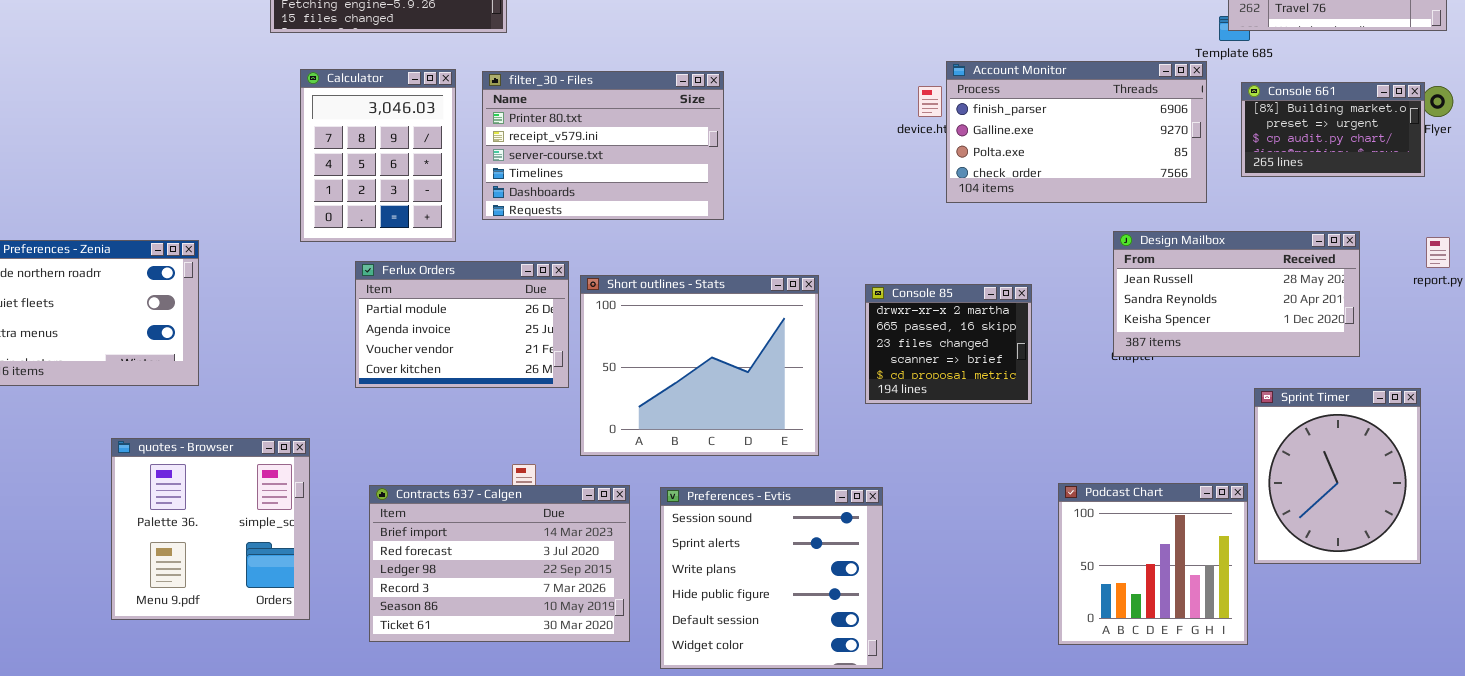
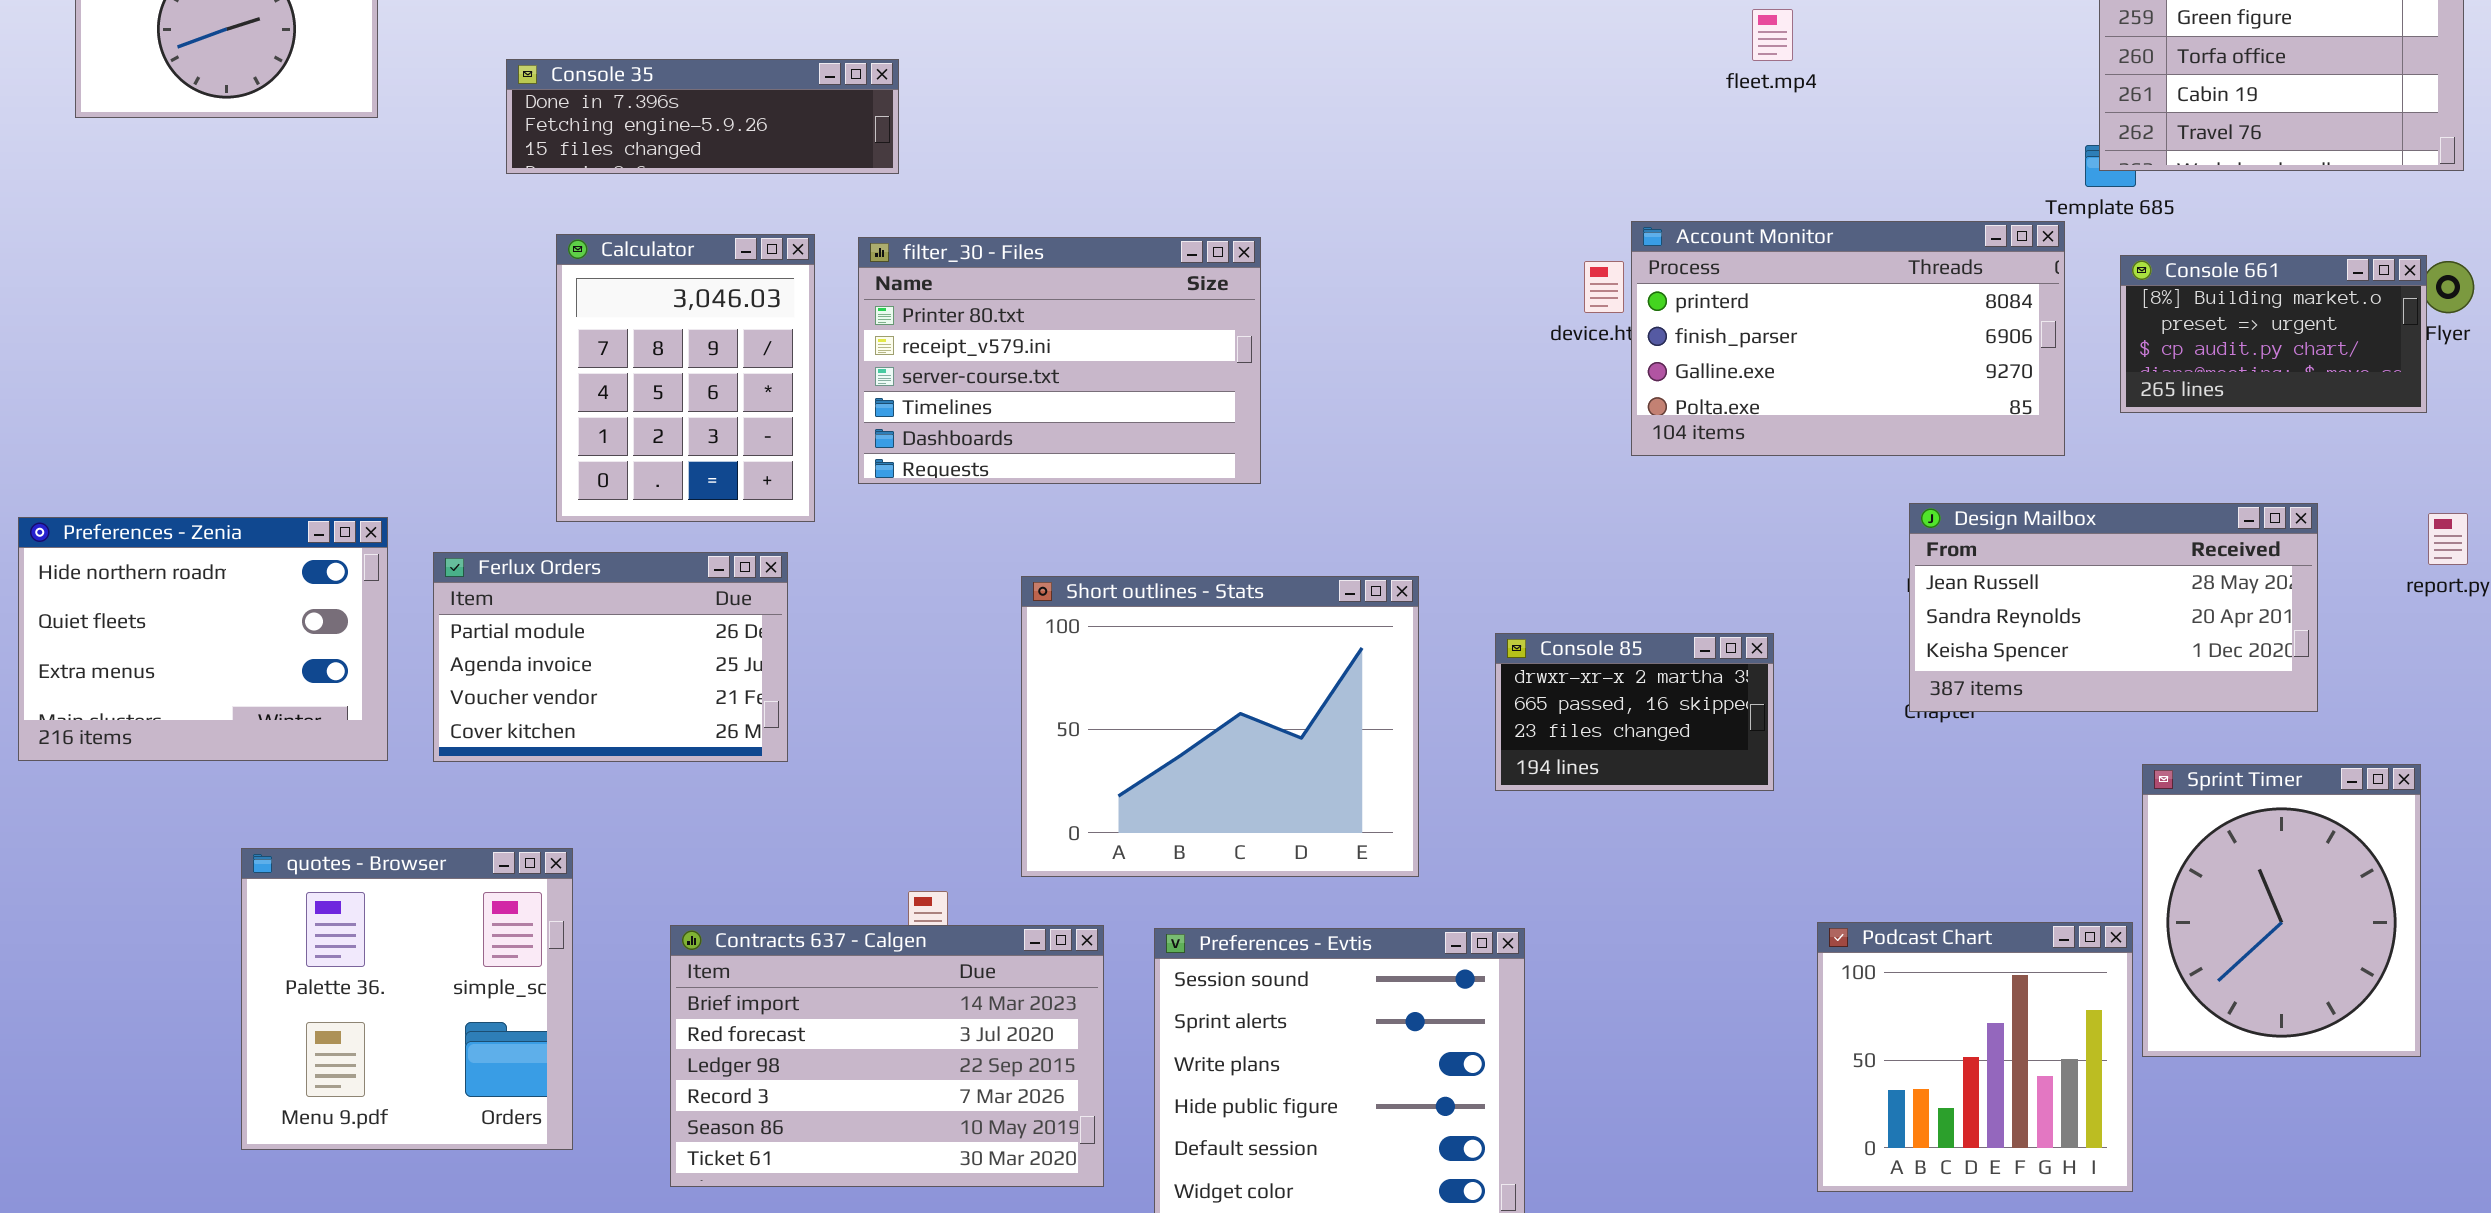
Account Monitor: [946,61,1207,203] -> [1631,221,2065,456], scrolled up 1 row
Ferlux Orders: [355,261,569,388] -> [433,552,788,762], moved
Console 85: [865,284,1032,404] -> [1495,633,1774,791], resized

